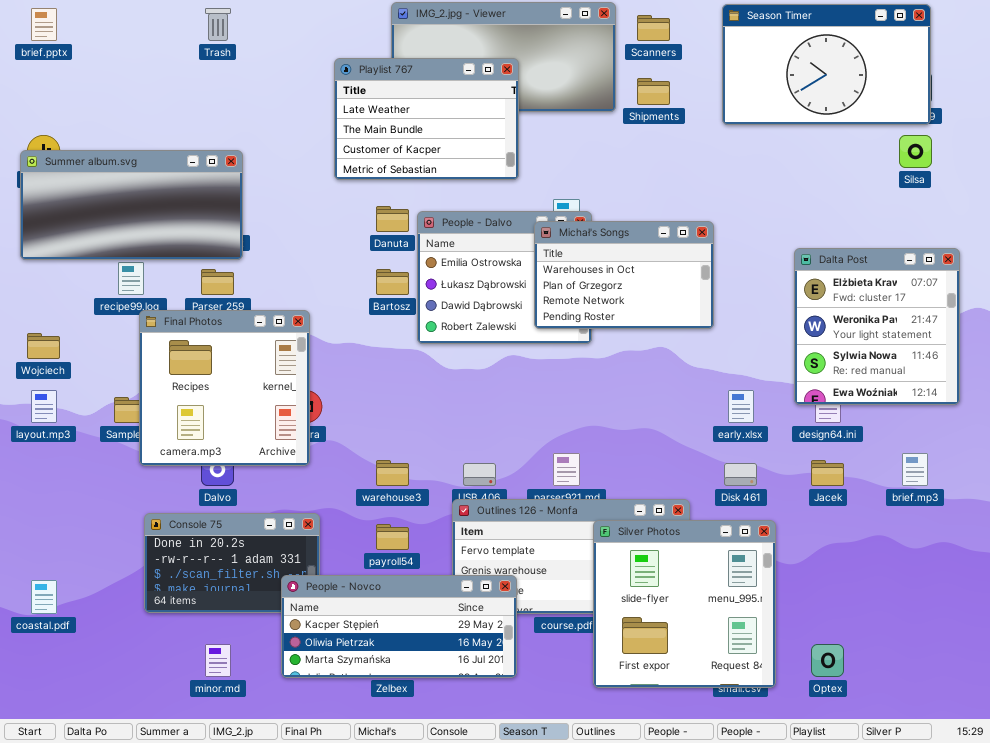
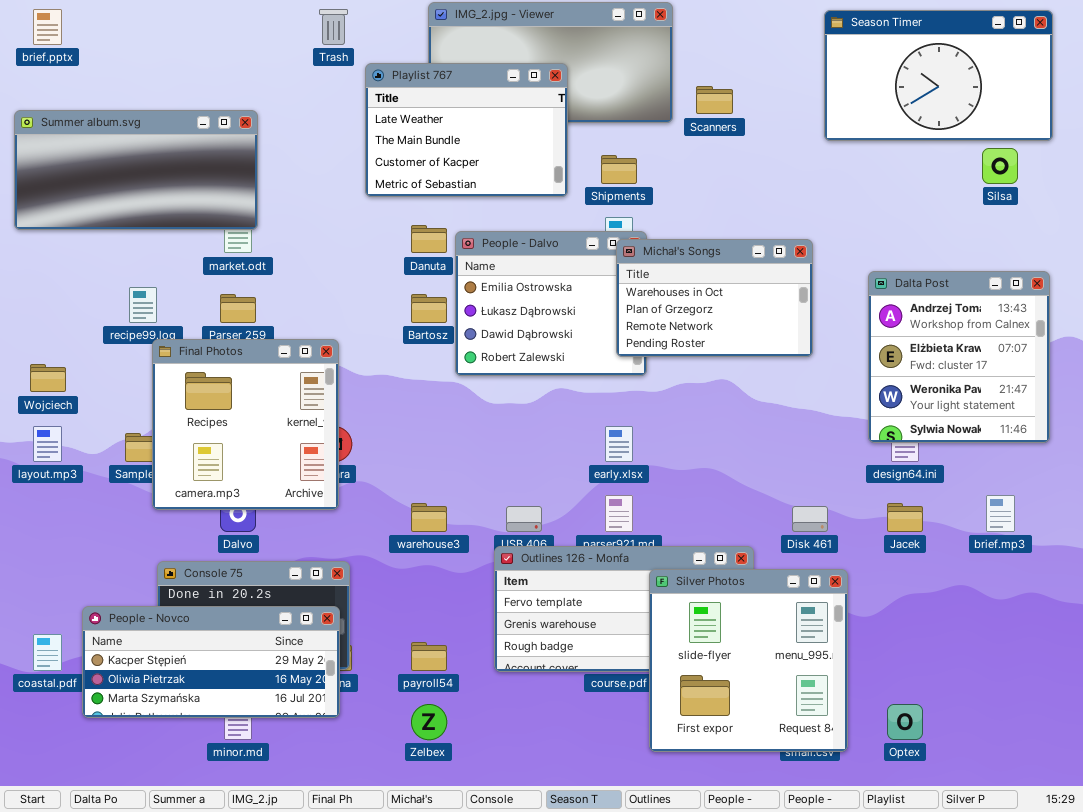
Season Timer: [722,4,931,125] -> [824,10,1053,141], moved
Trash: [205,8,231,41] -> [319,9,348,45], moved
Scanners: [637,15,670,41] -> [696,86,733,114], moved
Shipments: [637,78,670,105] -> [601,155,637,184], moved
Summer album.svg: [20,150,243,260] -> [14,110,258,230], moved
Michał's Songs: [534,221,714,329] -> [616,239,813,357], moved
Dalta Post: [794,248,960,405] -> [868,271,1050,443], scrolled up 1 row
early.xlsx: [728,390,754,423] -> [605,426,633,462], moved
payroll54: [376,524,409,550] -> [411,642,447,671], moved
People - Novco: [281,575,517,678] -> [82,606,340,718], moved

